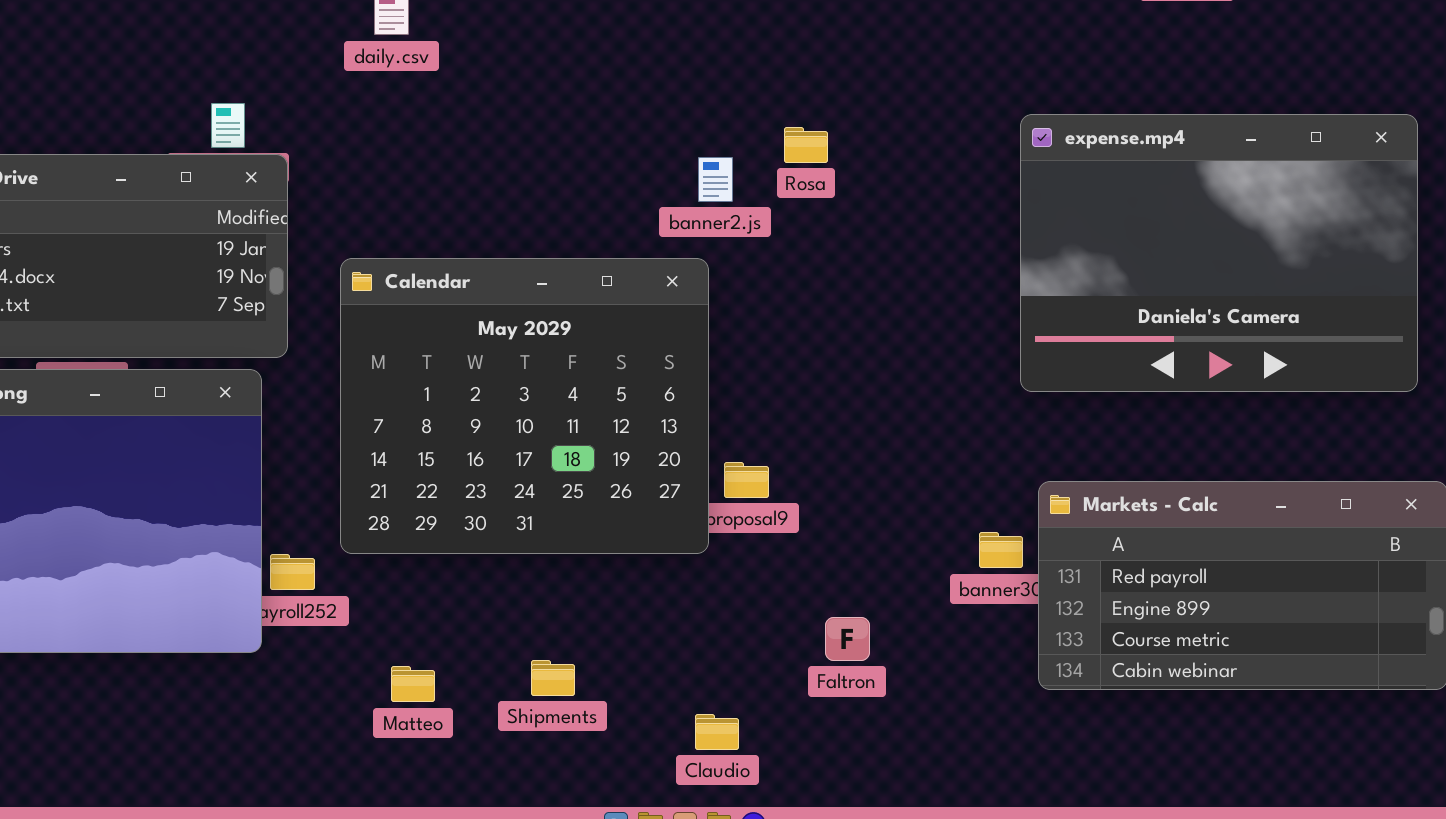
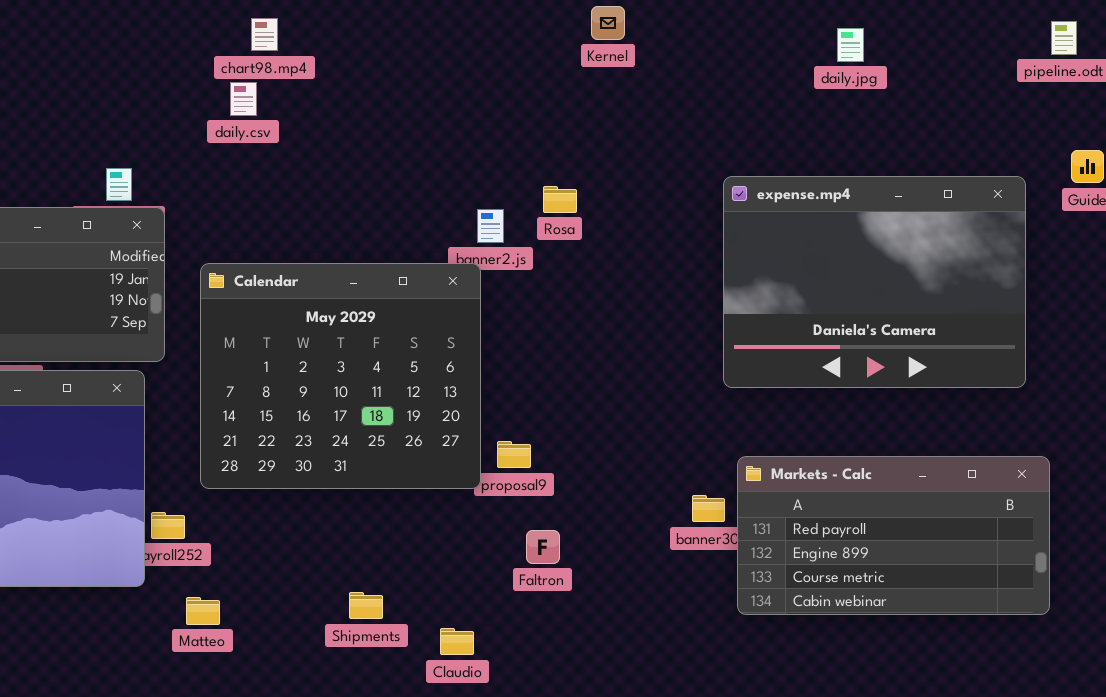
Calendar: [340,258,709,554] -> [200,263,481,489], moved
Faltron: [825,617,870,661] -> [526,530,560,564], moved
Matteo: [391,666,435,702] -> [186,597,220,625], moved
Claudio: [695,714,739,750] -> [440,628,474,655], moved

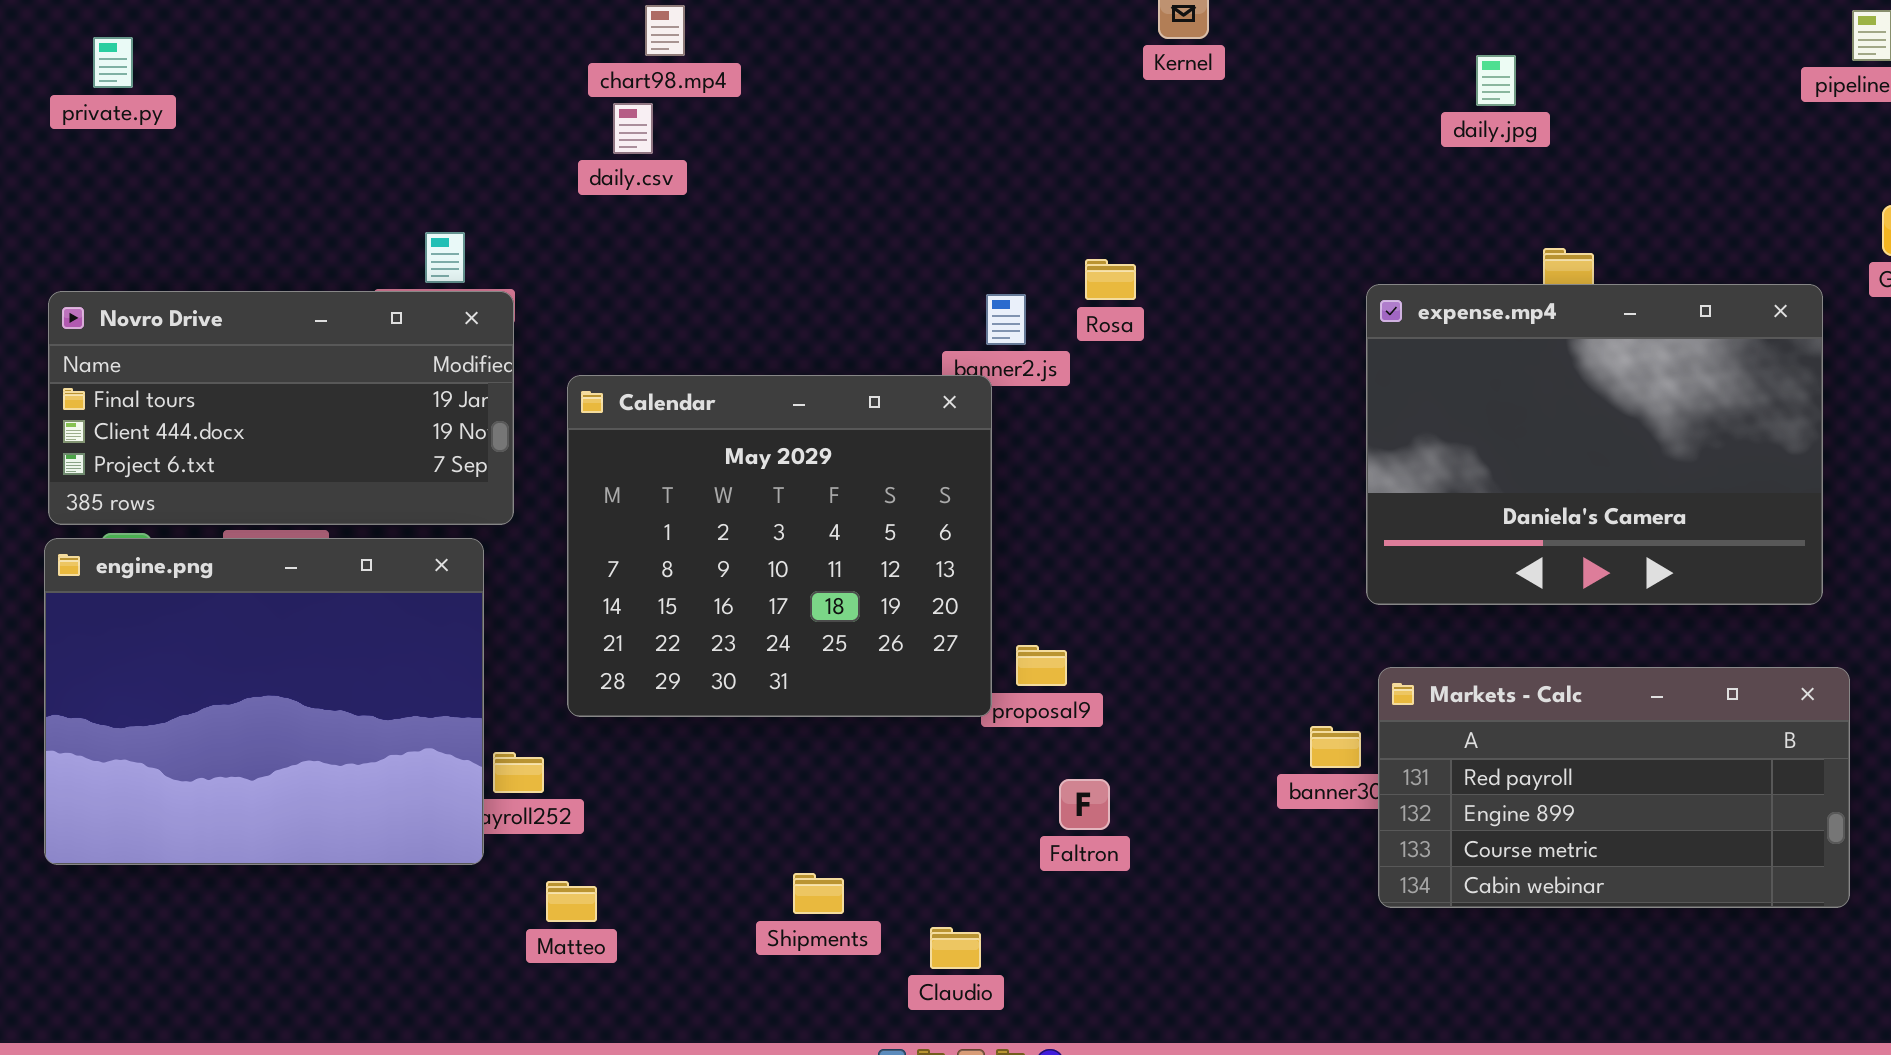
daily.jpg: [837,28,864,62] -> [1476,55,1516,106], moved
expense.mp4: [723,176,1026,388] -> [1366,284,1823,605], moved

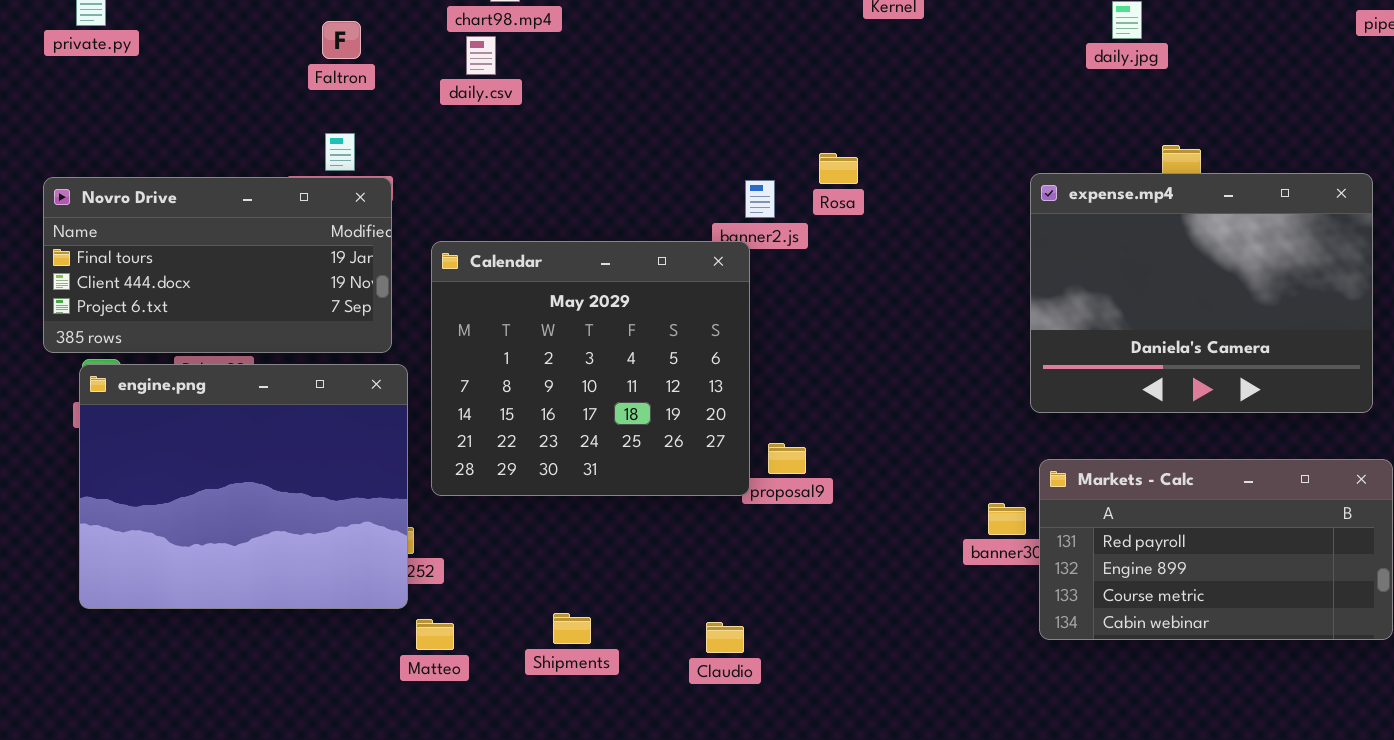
engine.png: [44,538,484,865] -> [79,364,408,609], moved
Faltron: [1059,779,1110,830] -> [322,21,361,59], moved
Shipments: [793,873,844,914] -> [553,613,591,644], moved
Claudio: [930,927,981,969] -> [706,622,744,653], moved

